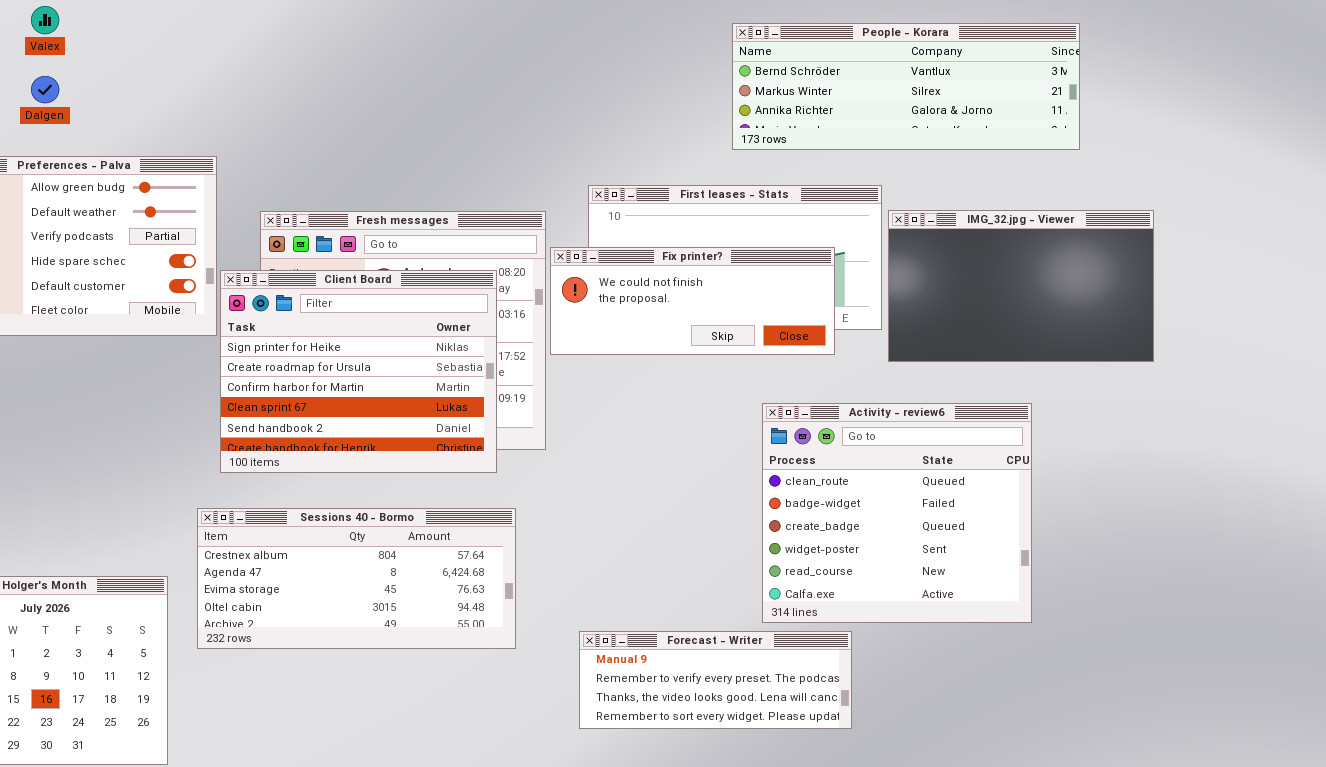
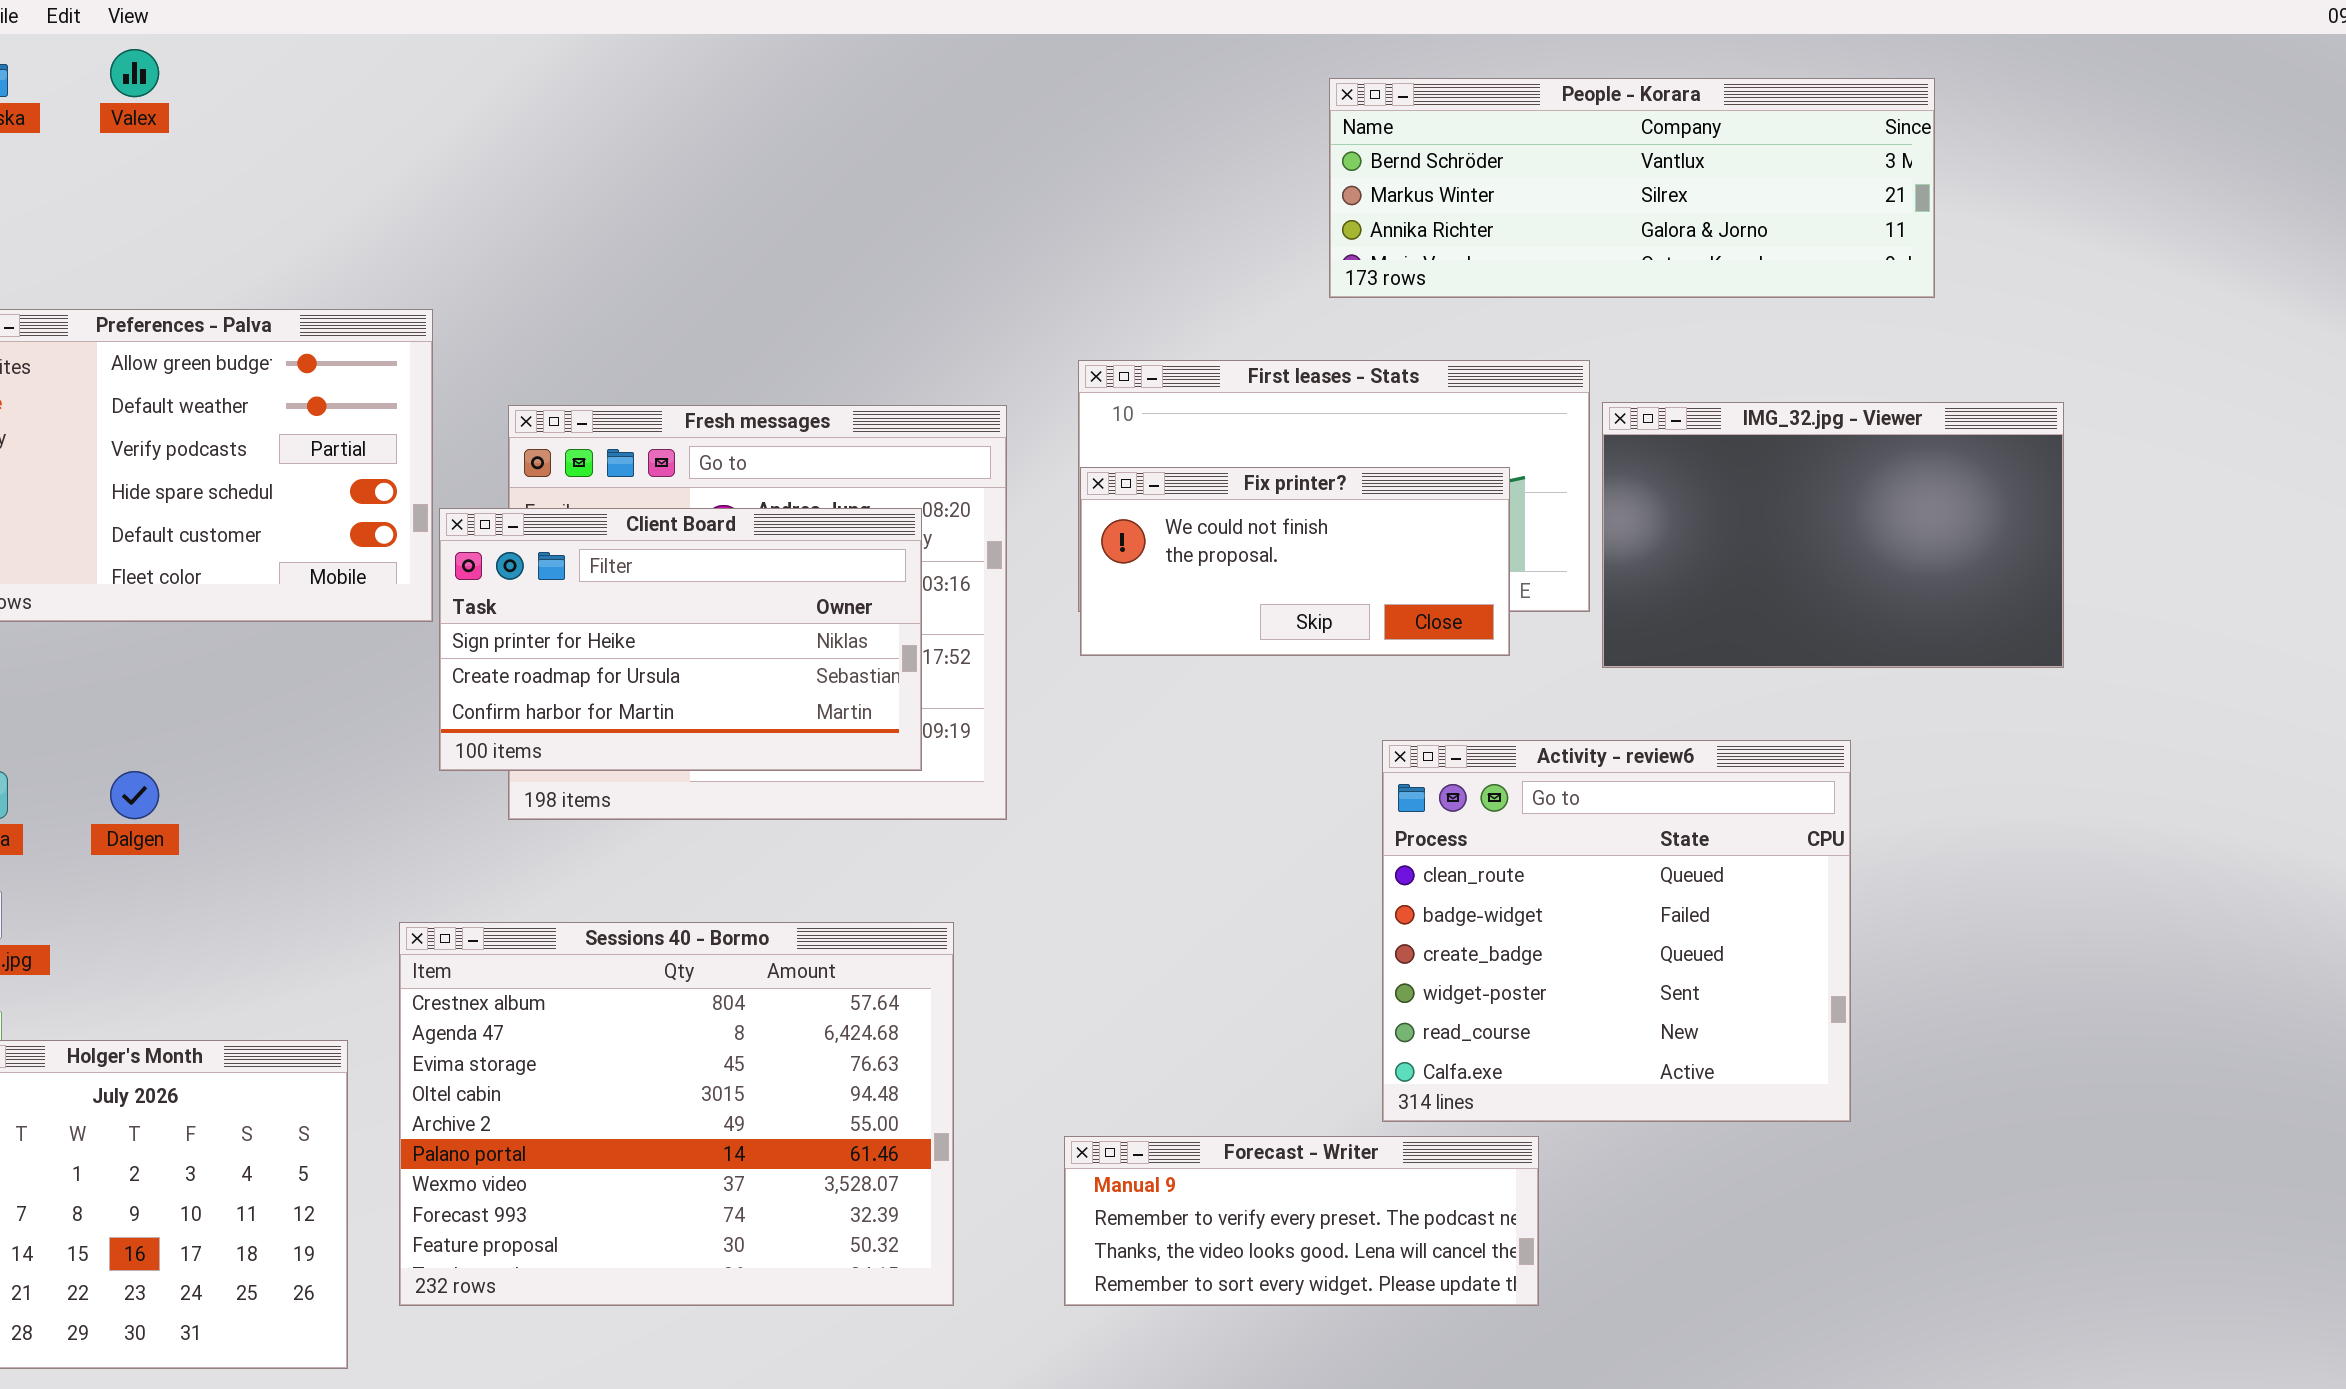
Dalgen: [31,76,59,103] -> [110,771,159,819], moved
Fix printer?: [550,247,835,355] -> [1080,467,1510,656], resized
Client Board: [220,270,497,473] -> [439,508,922,771], resized
Sessions 40 - Bormo: [197,508,516,649] -> [399,922,954,1306], resized

